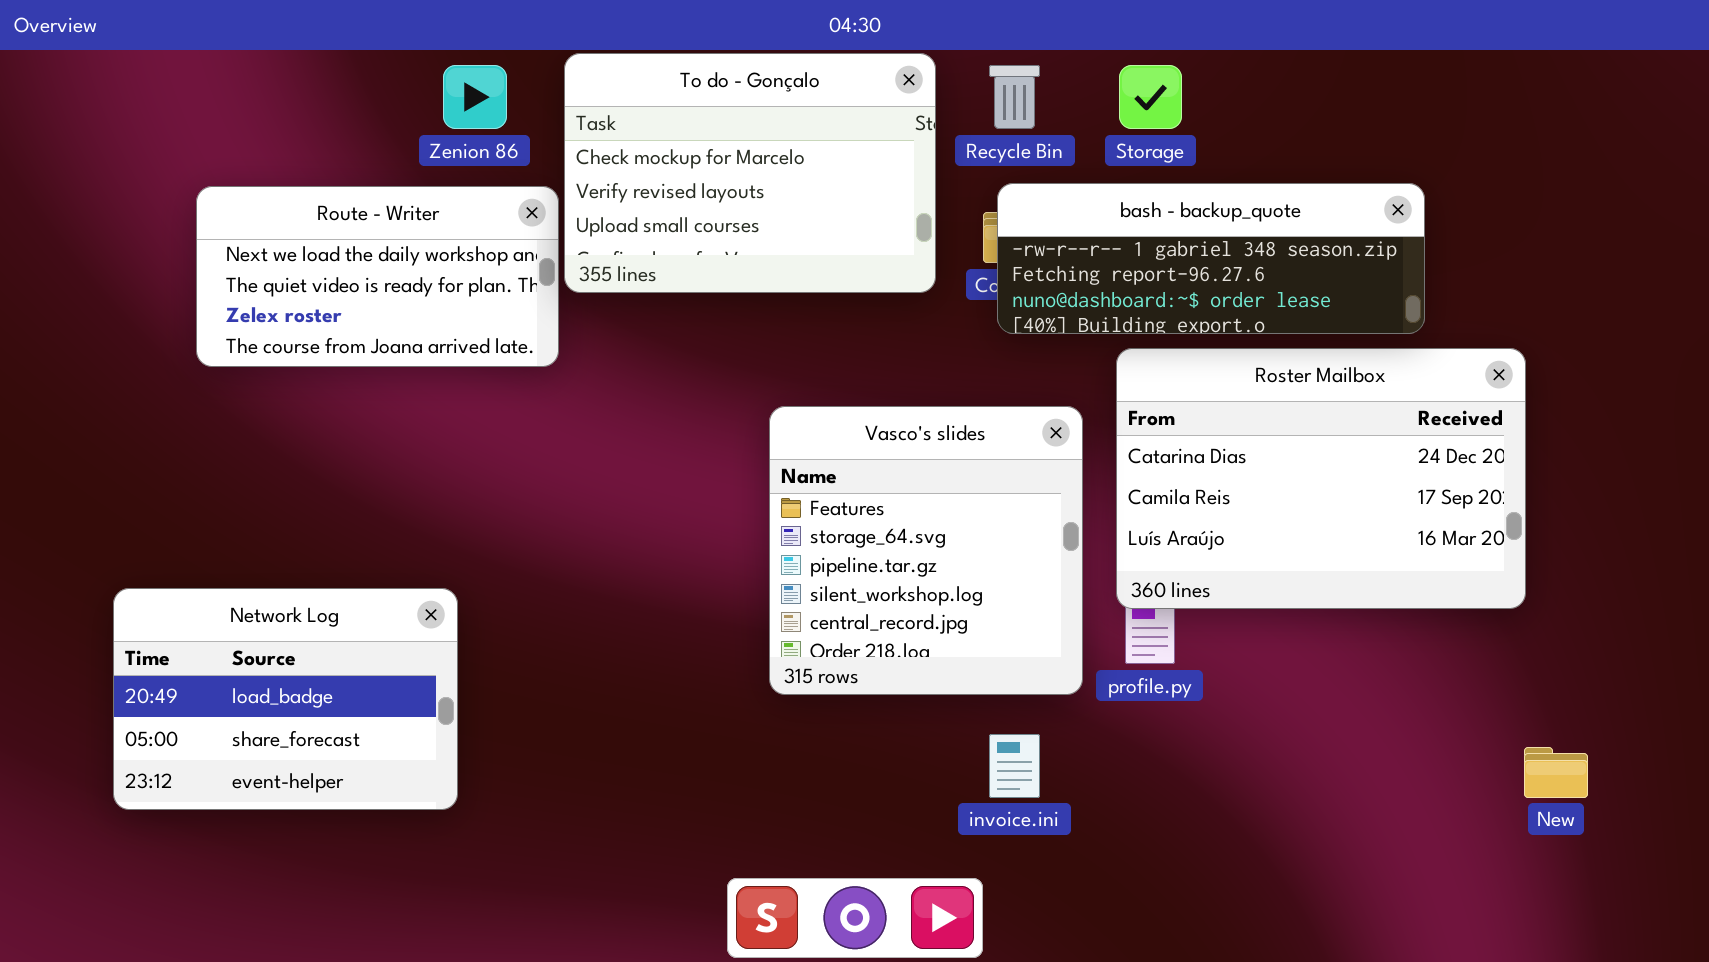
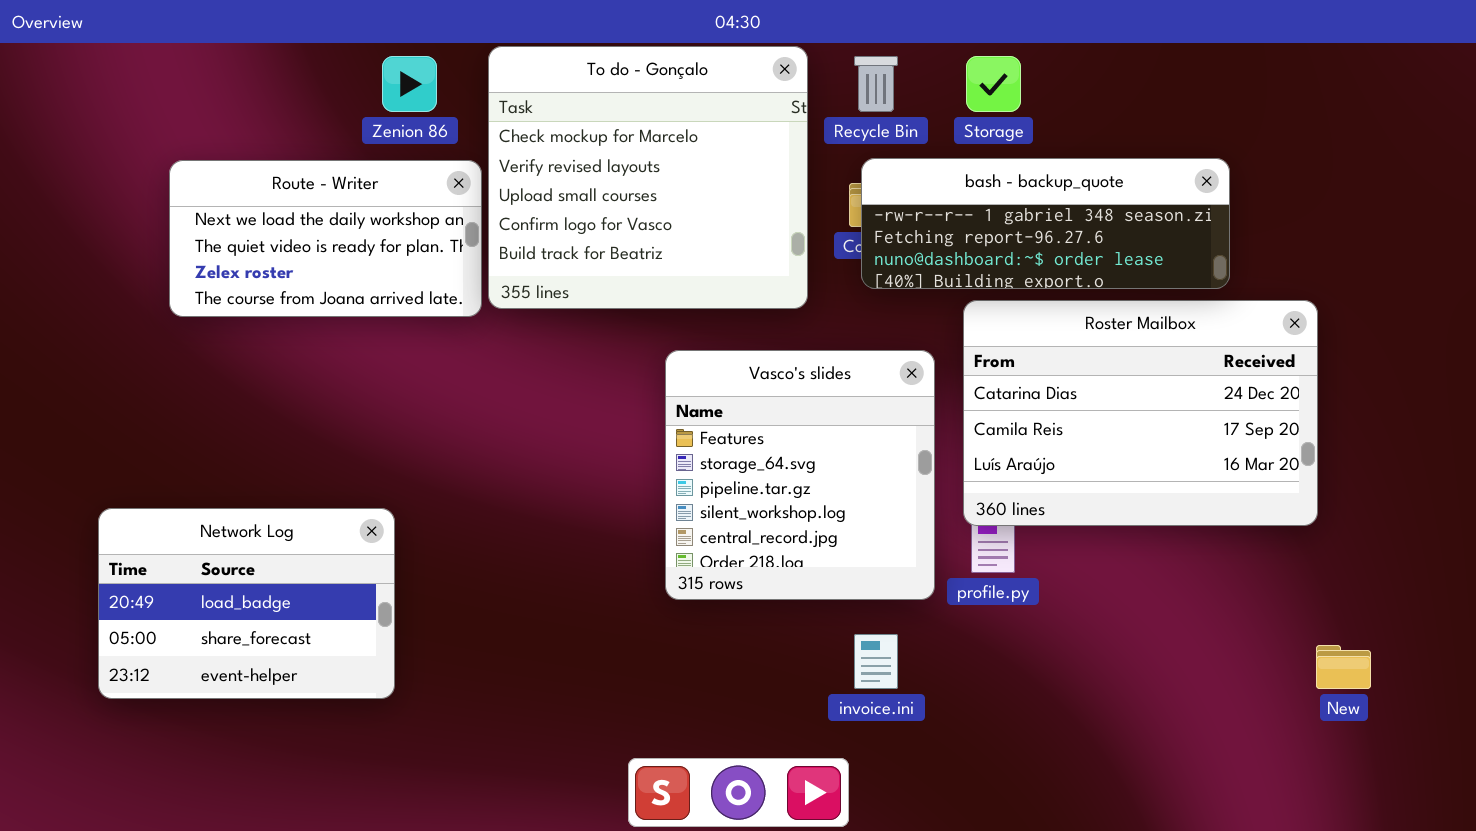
To do - Gonçalo: [564,53,936,293] -> [488,46,808,309], resized

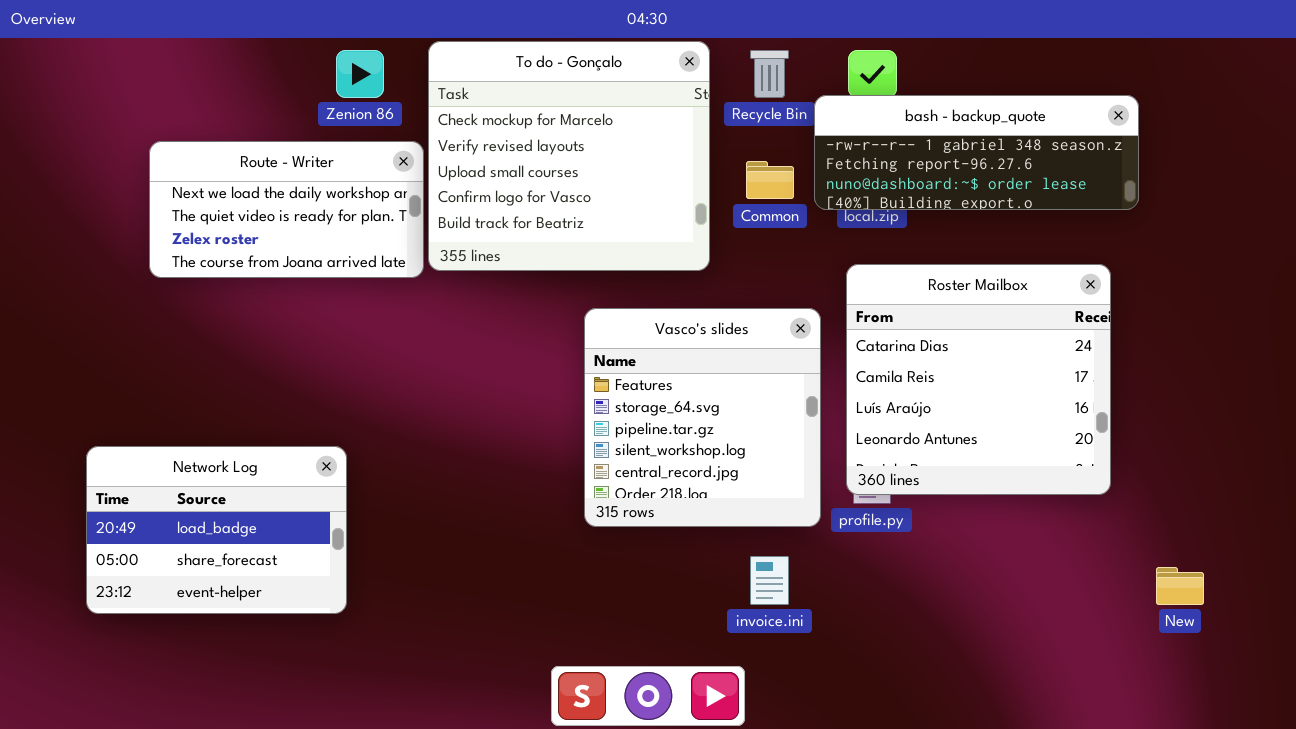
bash - backup_quote: [861,158,1230,289] -> [814,95,1139,210], moved
Roster Mailbox: [963,300,1318,526] -> [846,264,1111,495], resized

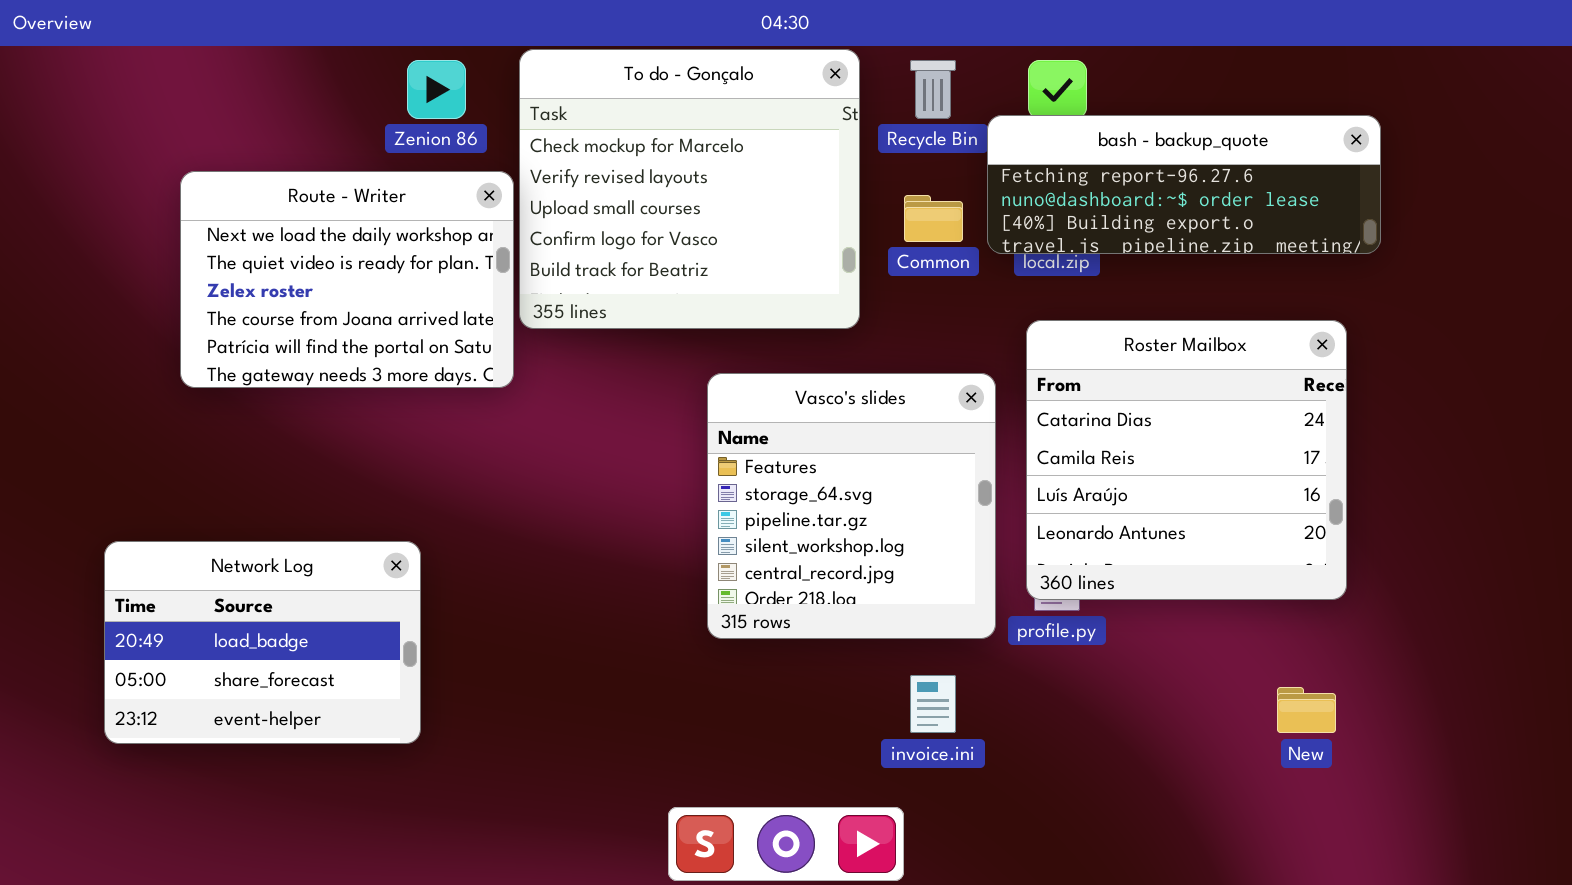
bash - backup_quote: [814,95,1139,210] -> [987,115,1381,254], scrolled down 1 row
Route - Writer: [149,141,424,278] -> [180,171,514,388], resized
New: [1156,567,1204,605] -> [1277,687,1336,733], moved

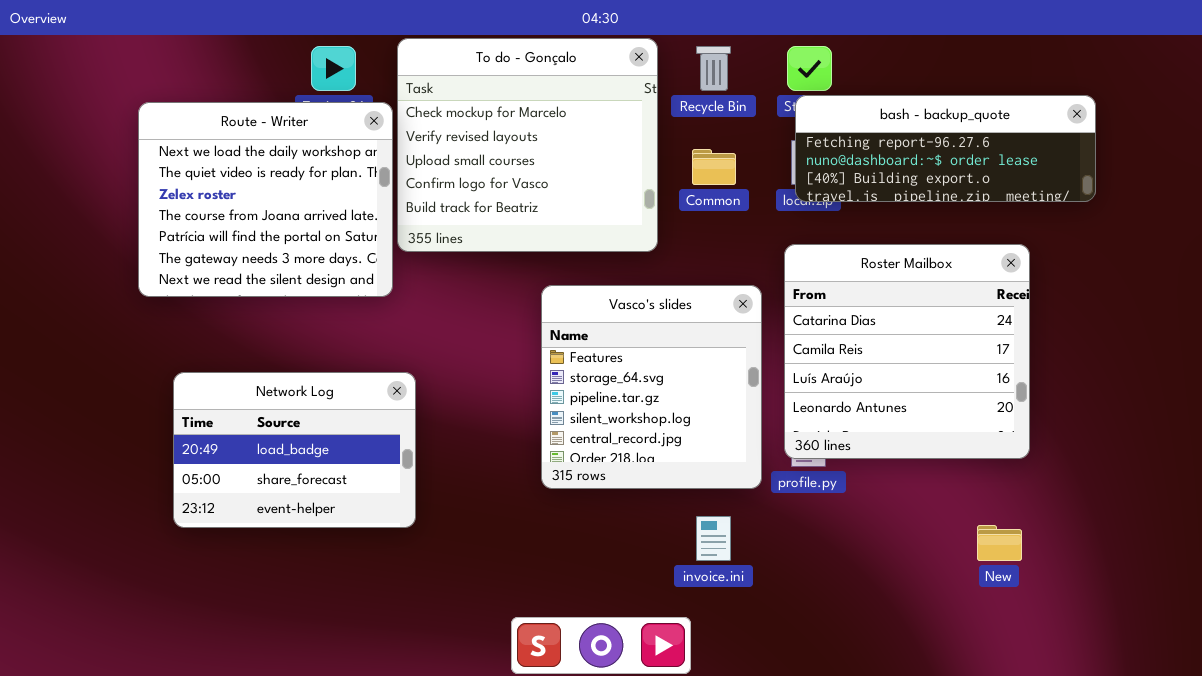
bash - backup_quote: [987,115,1381,254] -> [795,95,1096,202], moved
Route - Writer: [180,171,514,388] -> [138,102,393,297], resized
Network Log: [104,541,421,744] -> [173,372,416,528], moved

